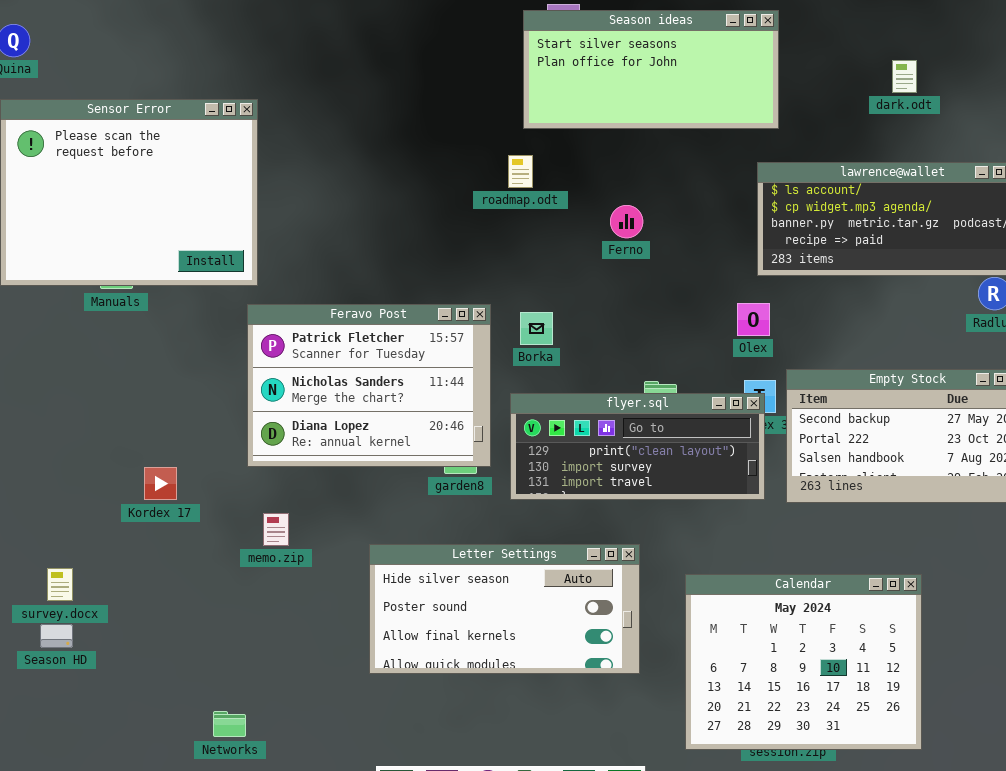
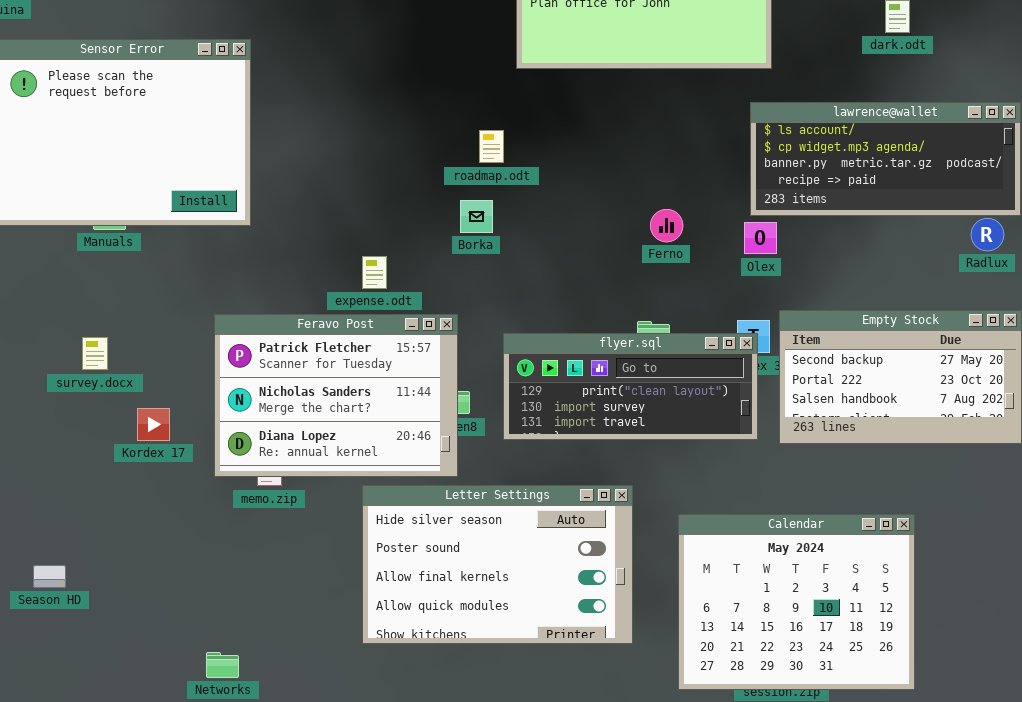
roadmap.odt: [508,155,533,188] -> [479,130,504,163], moved
Ferno: [610,205,643,238] -> [650,209,683,242], moved
Olex: [737,303,770,336] -> [744,222,777,254], moved
Feravo Post: [247,304,491,467] -> [214,314,458,477], moved
Borka: [520,312,553,345] -> [460,200,493,233], moved
Letter Settings: [369,544,640,674] -> [362,485,633,644], resized
survey.docx: [47,568,73,601] -> [82,337,108,370], moved

